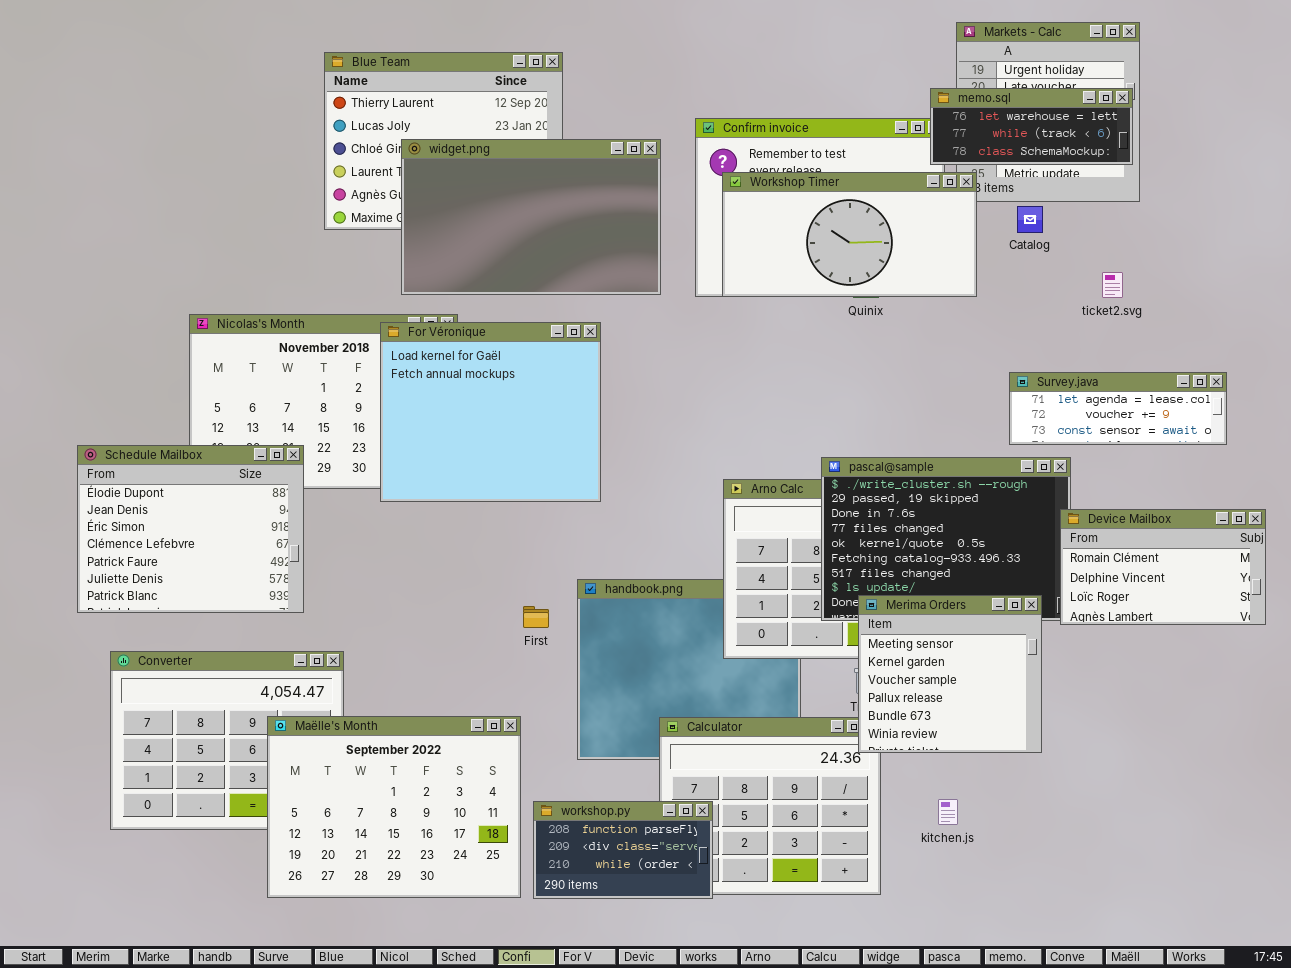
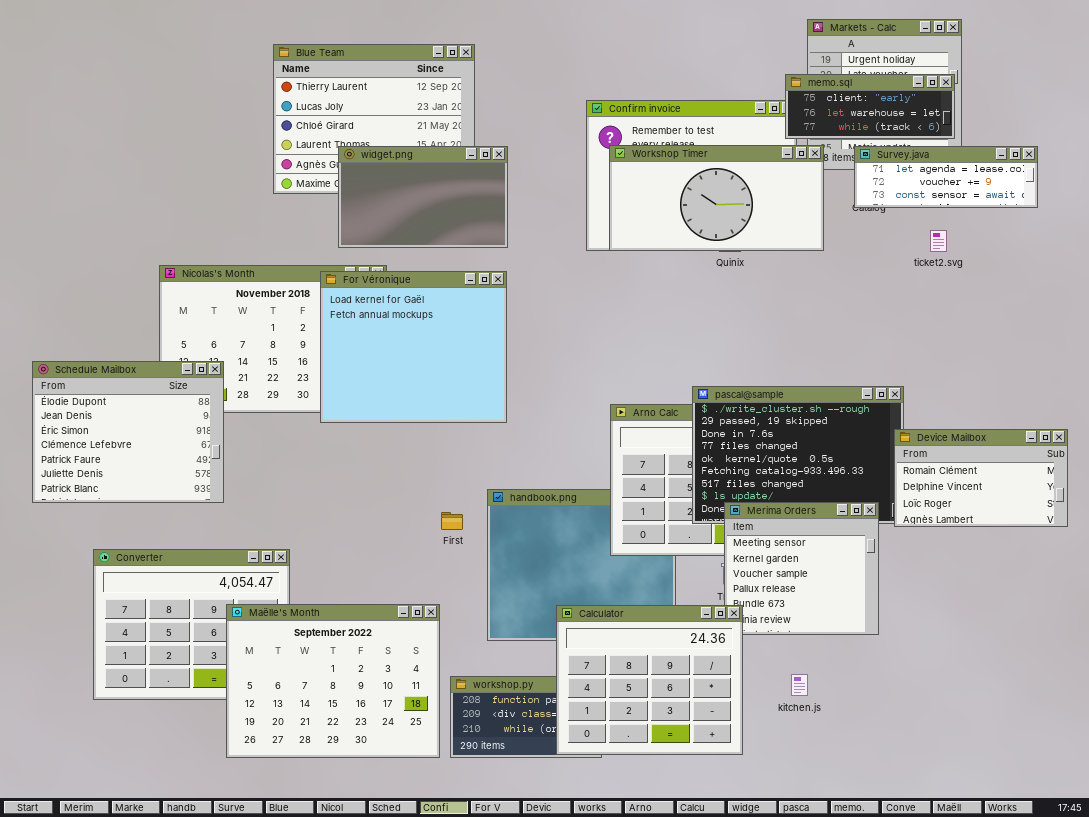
memo.sql: [930,88,1133,165] -> [785,74,955,139], scrolled up 1 row
widget.png: [401,139,661,295] -> [338,146,508,248], resized
Survey.java: [1009,372,1227,445] -> [854,146,1038,208], moved
Schedule Mailbox: [77,445,304,613] -> [32,361,224,503], moved
Calculator: [659,717,881,895] -> [556,605,743,755], raised

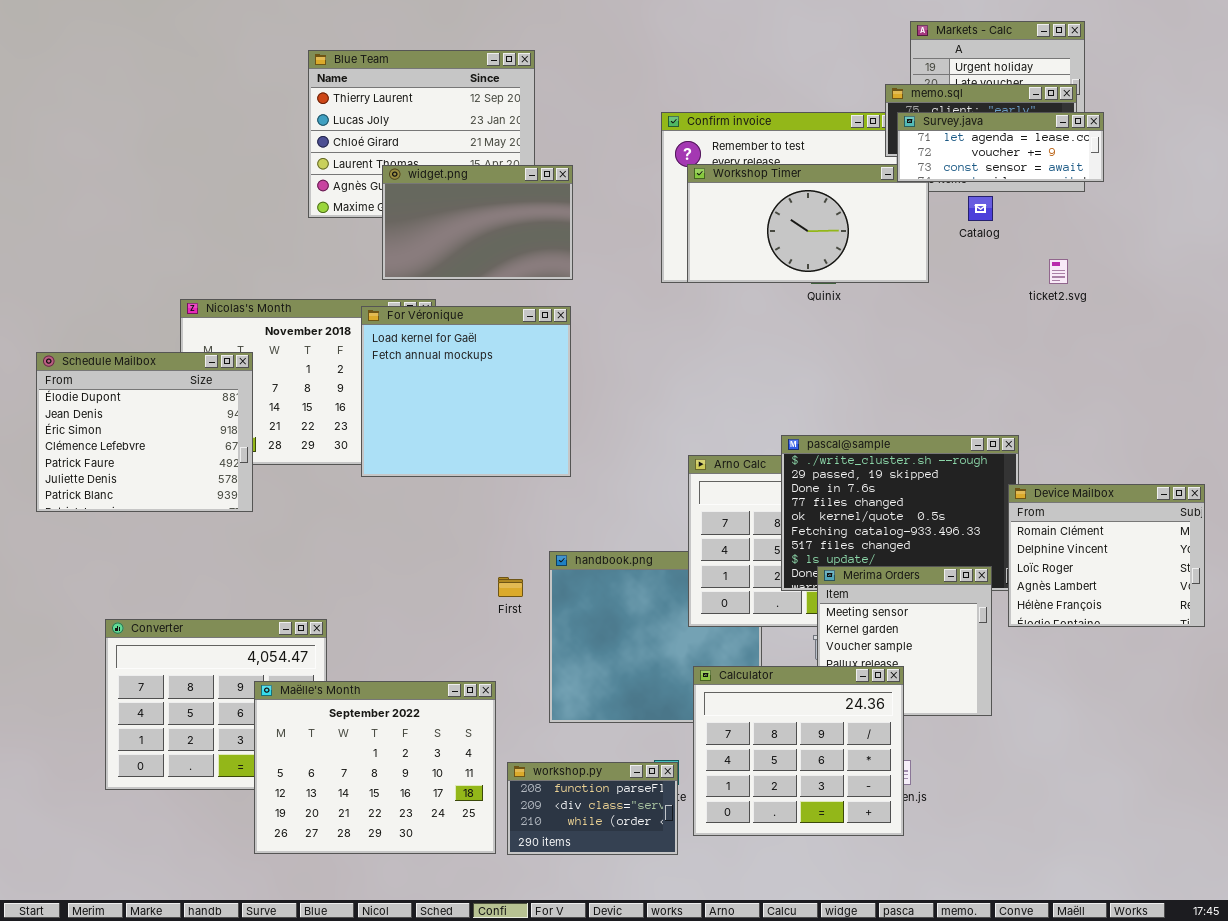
Survey.java: [854,146,1038,208] -> [897,112,1104,182], moved
Schedule Mailbox: [32,361,224,503] -> [36,352,253,512], moved
Device Mailbox: [894,429,1068,527] -> [1008,484,1205,627], resized
Calculator: [556,605,743,755] -> [693,666,904,836], moved

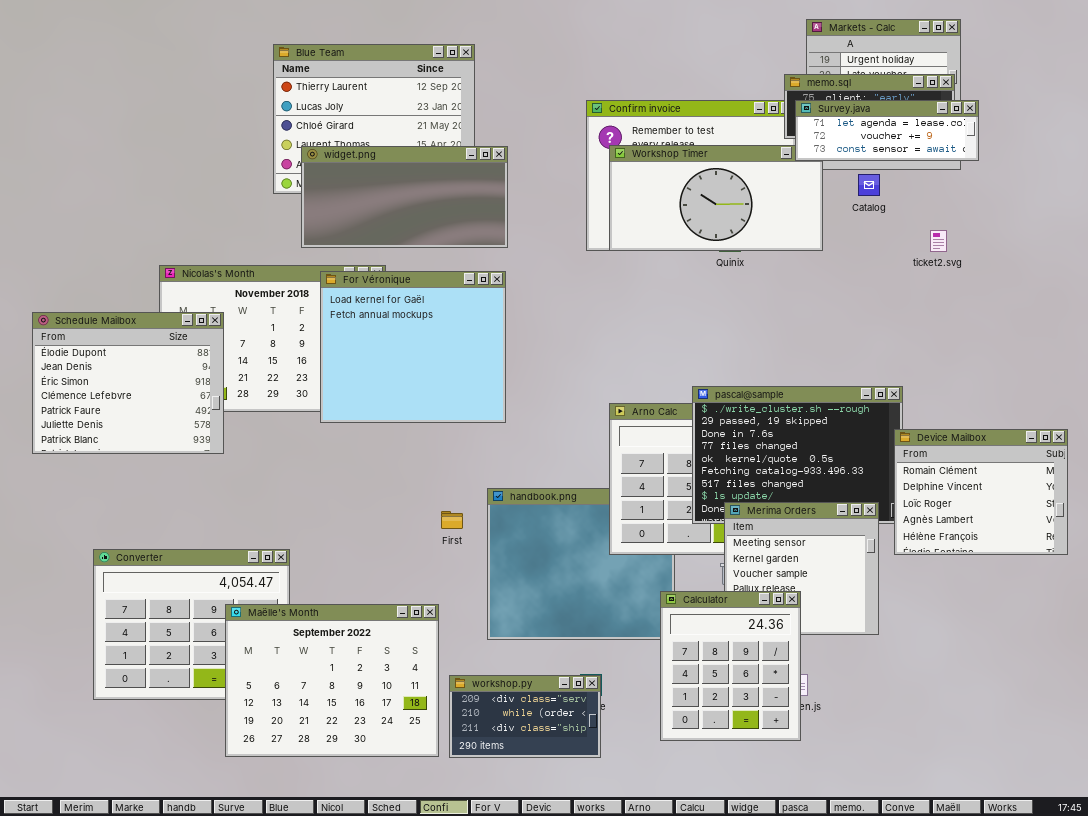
widget.png: [382,165,573,280] -> [301,146,508,248], resized
Calculator: [693,666,904,836] -> [660,591,801,741], resized
workshop.py: [507,762,678,855] -> [449,675,601,758], scrolled down 1 row

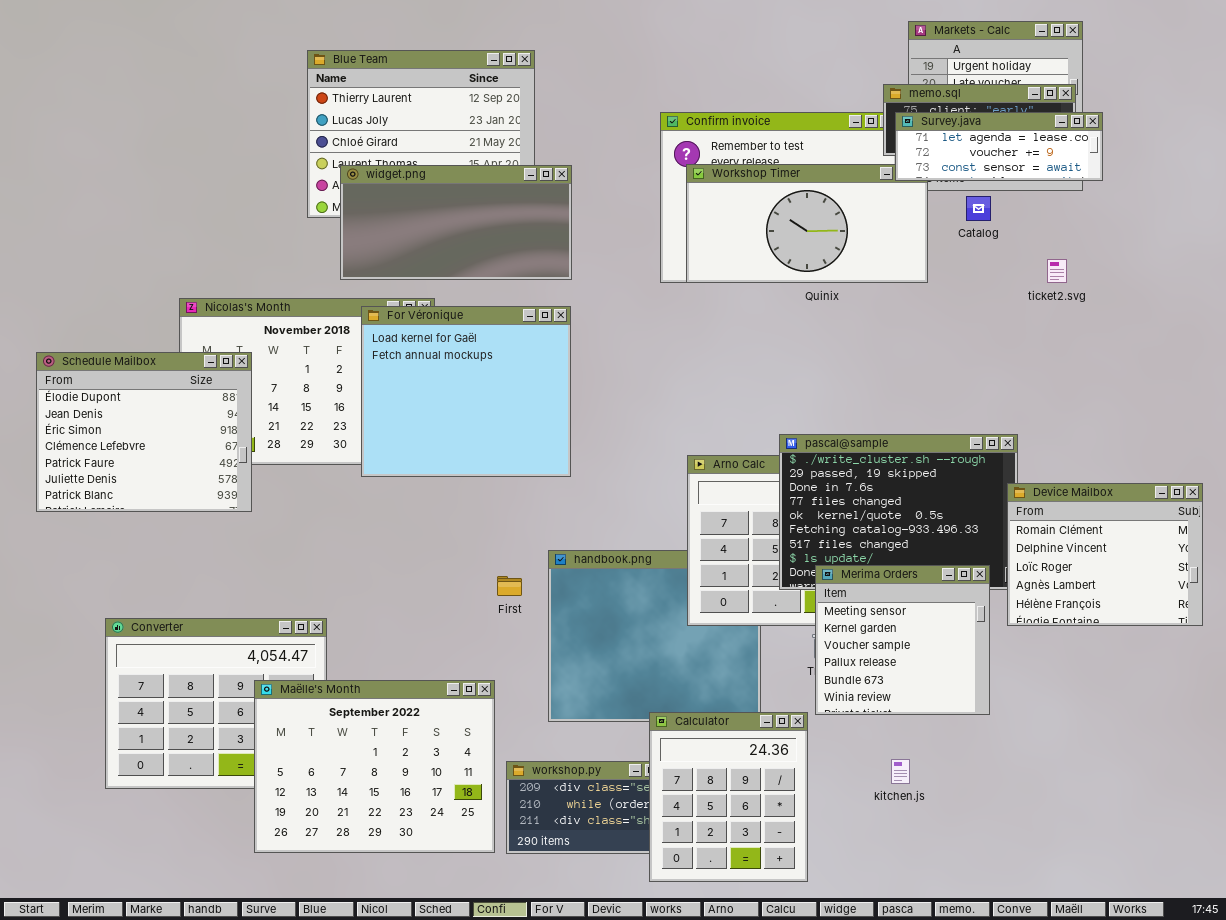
Calculator: [660,591,801,741] -> [649,712,808,882], moved

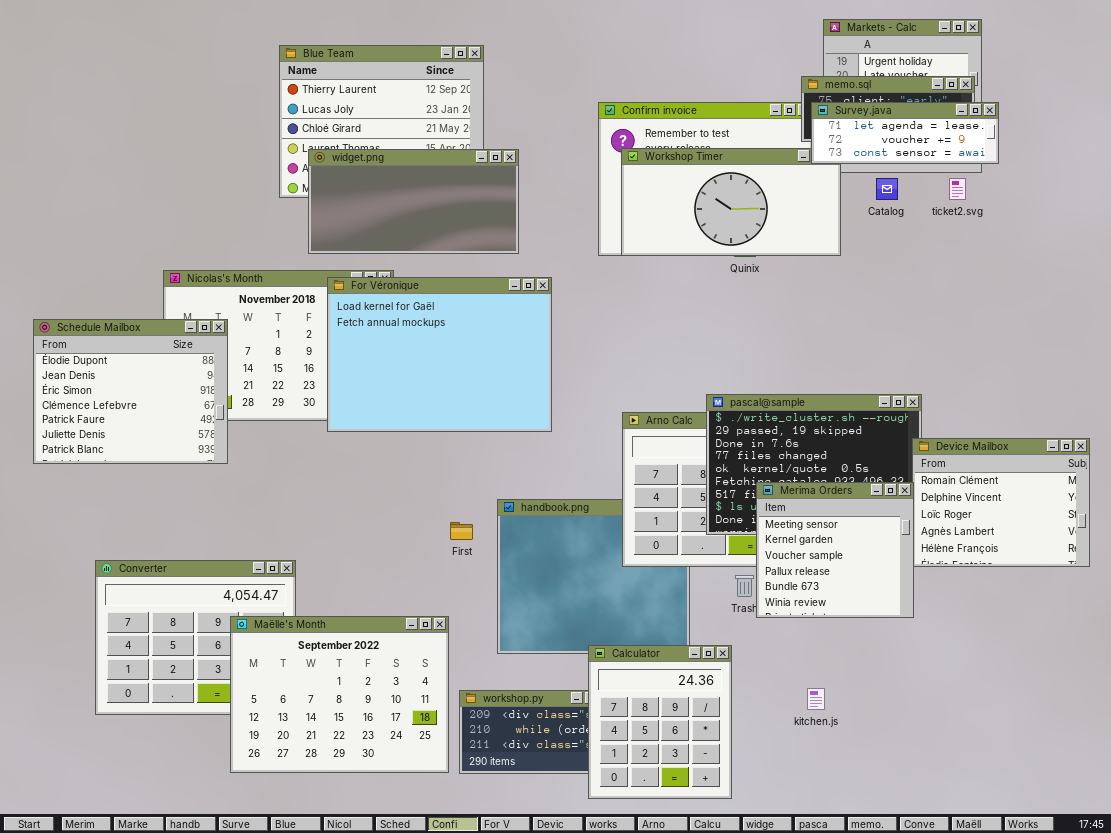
ticket2.svg: [1047,259,1067,283] -> [949,178,966,200], moved
For Véronique: [361,306,571,477] -> [327,277,552,432], resized
Merima Orders: [815,565,990,715] -> [756,482,914,618], moved

